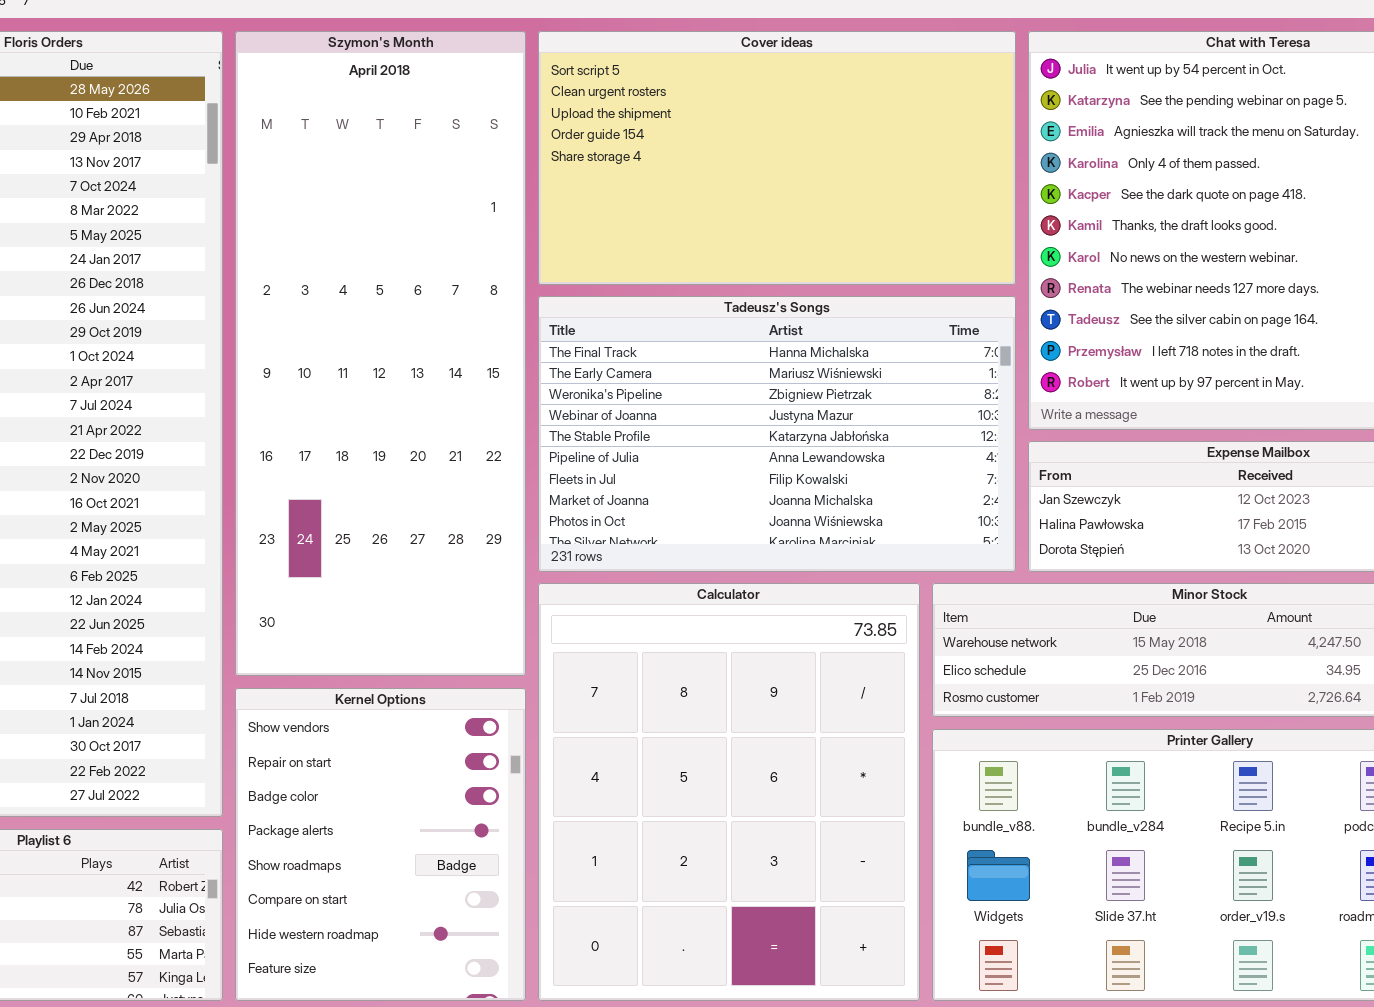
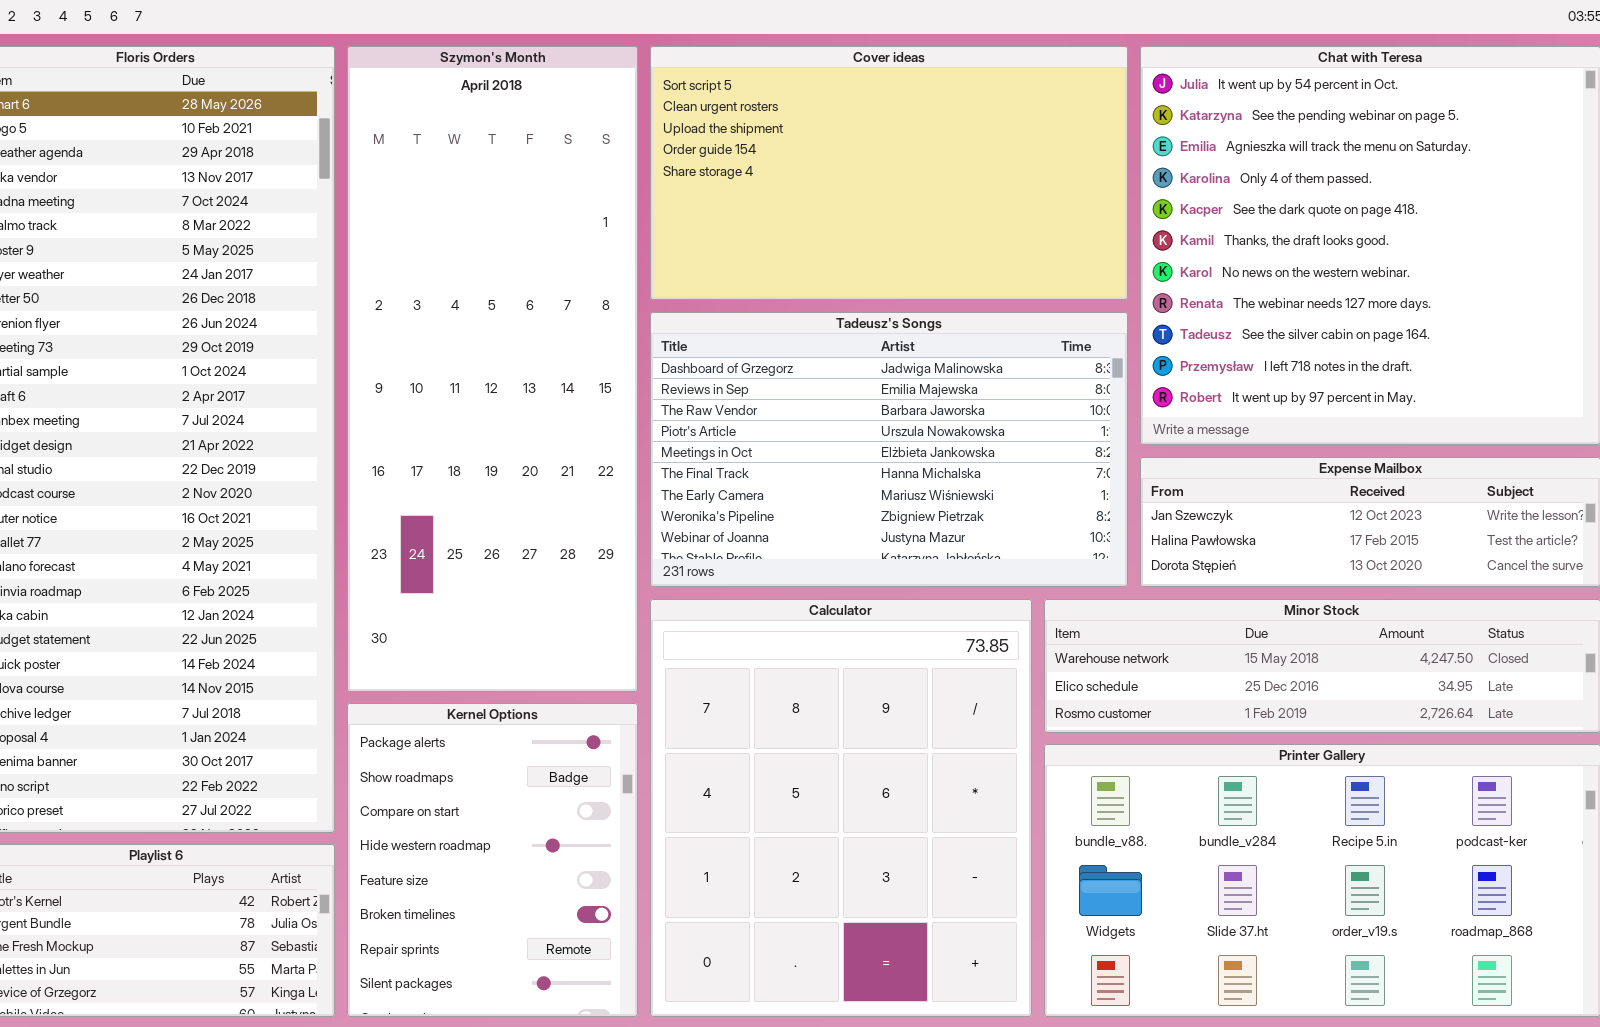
Tadeusz's Songs: [538,296,1016,572] -> [650,312,1128,587], scrolled up 5 rows
Kernel Options: [235,688,526,1001] -> [347,703,638,1017], scrolled down 3 rows

